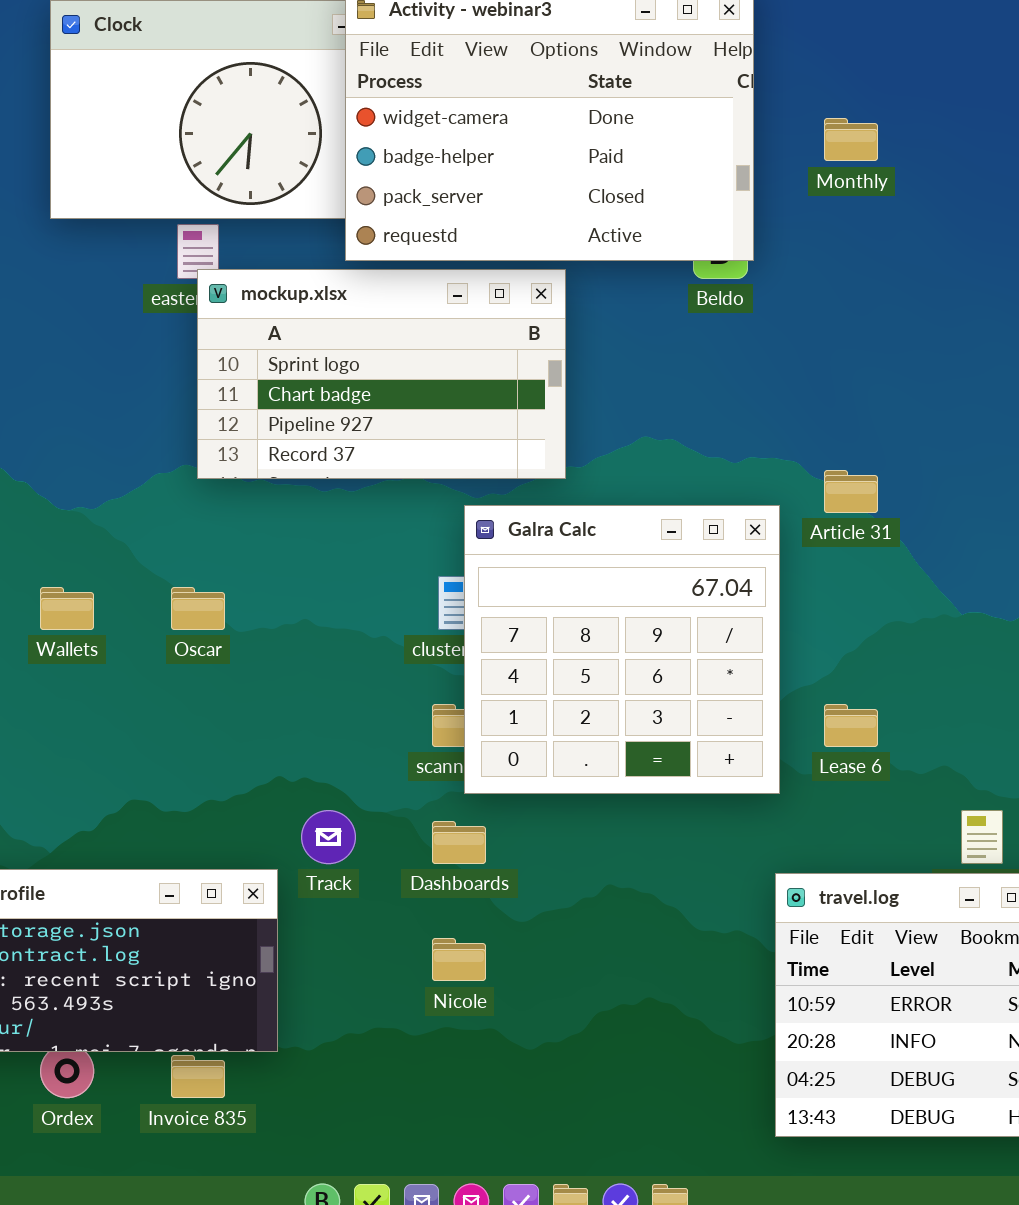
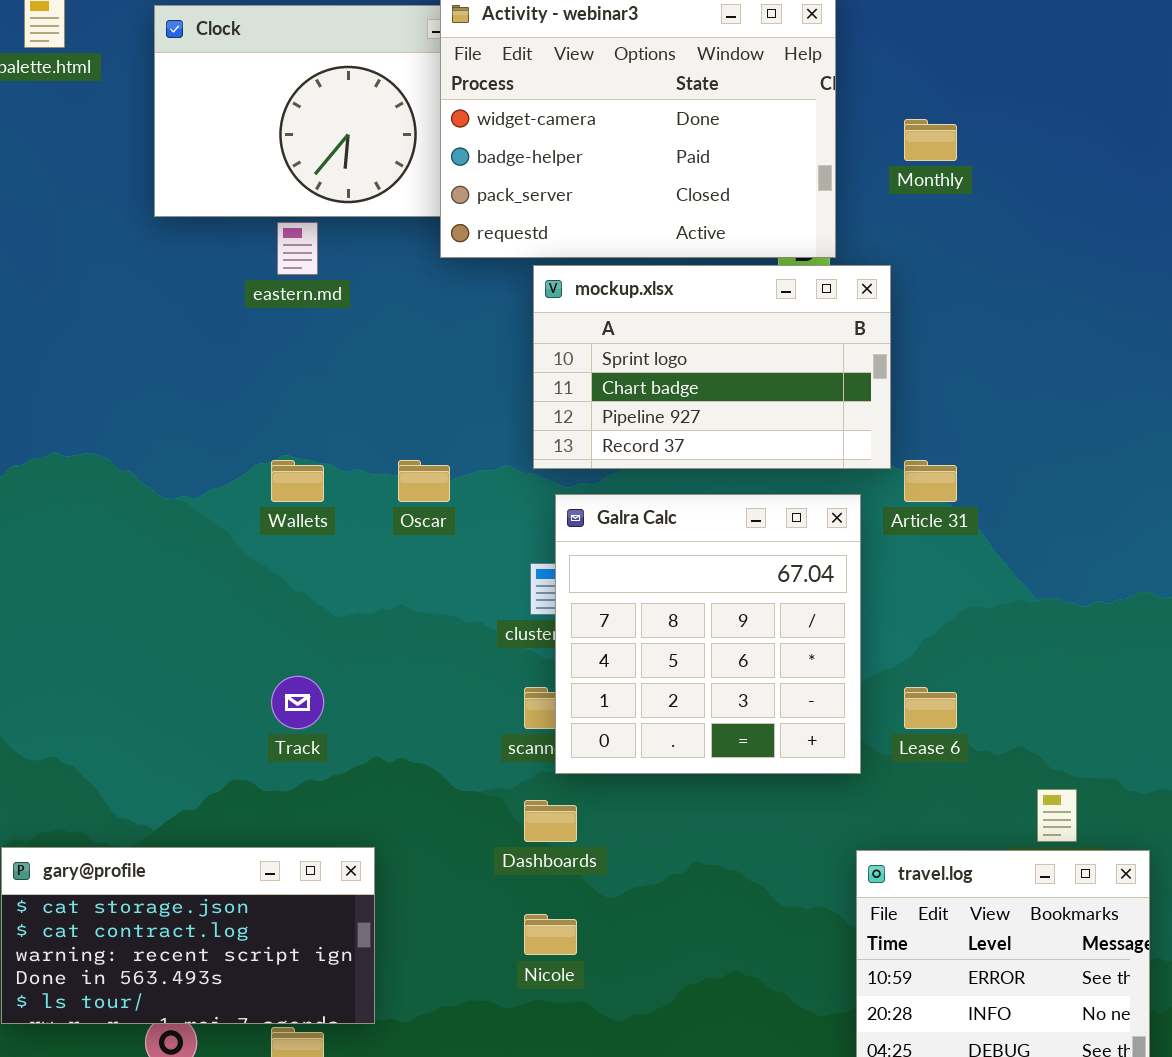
mockup.xlsx: [197,269,566,479] -> [533,265,891,469], moved
Wallets: [40,587,94,630] -> [271,460,324,502], moved
Oscar: [171,587,225,630] -> [398,460,450,502], moved
Track: [301,810,356,864] -> [271,676,324,729], moved

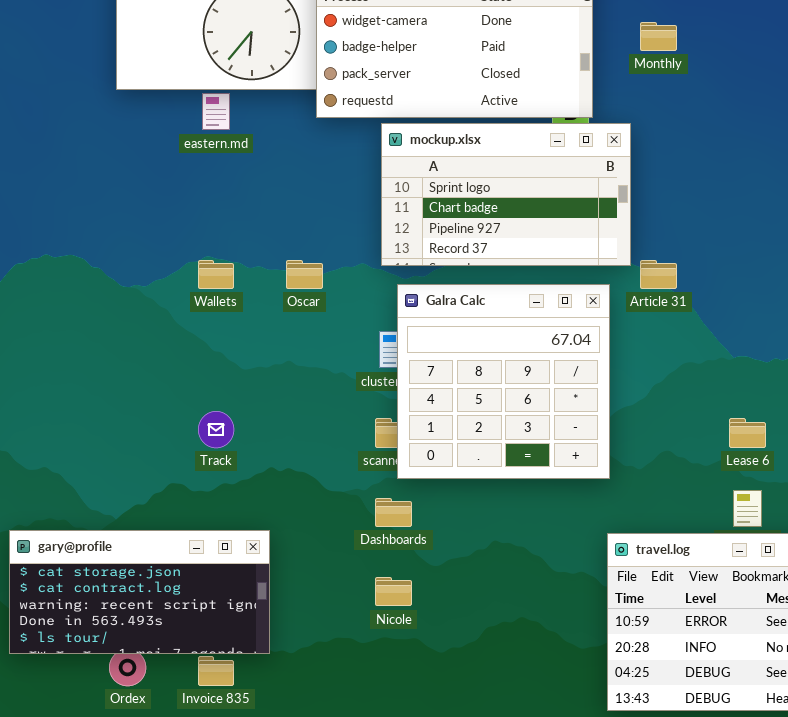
Lease 6: [904,687,957,729] -> [729,418,766,448], moved

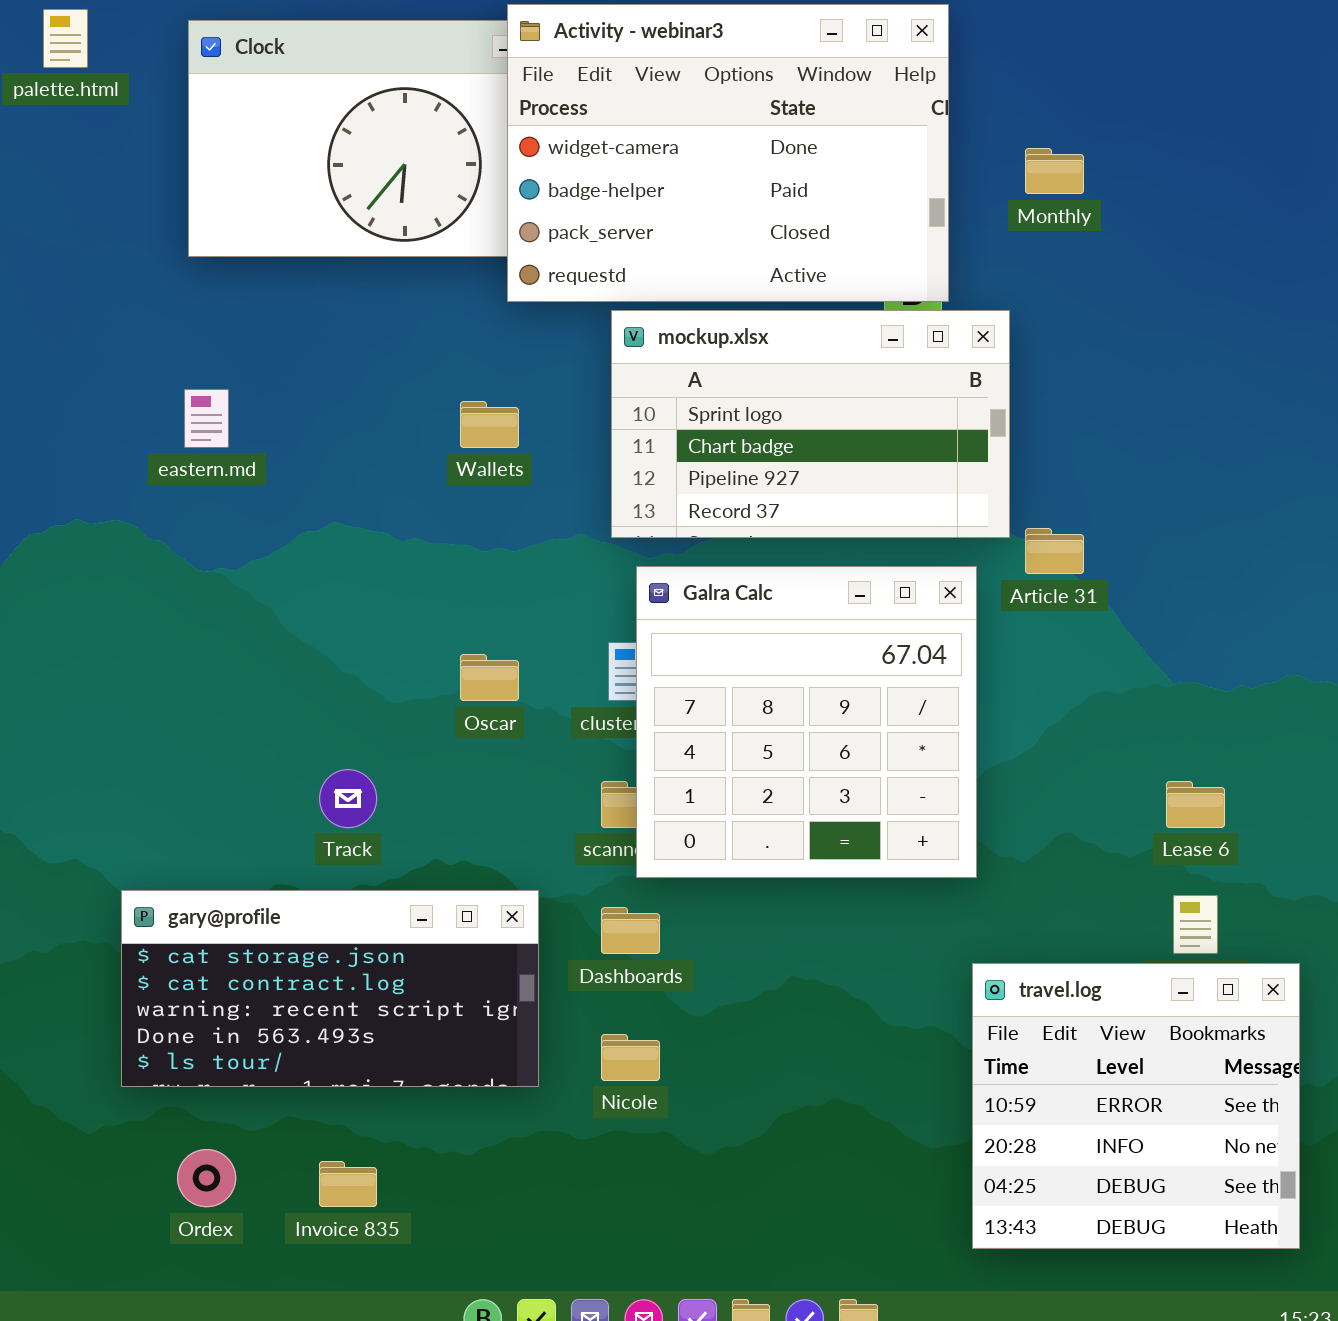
eastern.md: [202,93,230,130] -> [184,389,229,448], moved
Wallets: [198,260,234,289] -> [460,401,519,448], moved
Oscar: [286,260,323,289] -> [460,654,519,701], moved
gary@profile: [9,530,270,654] -> [121,890,539,1087], moved

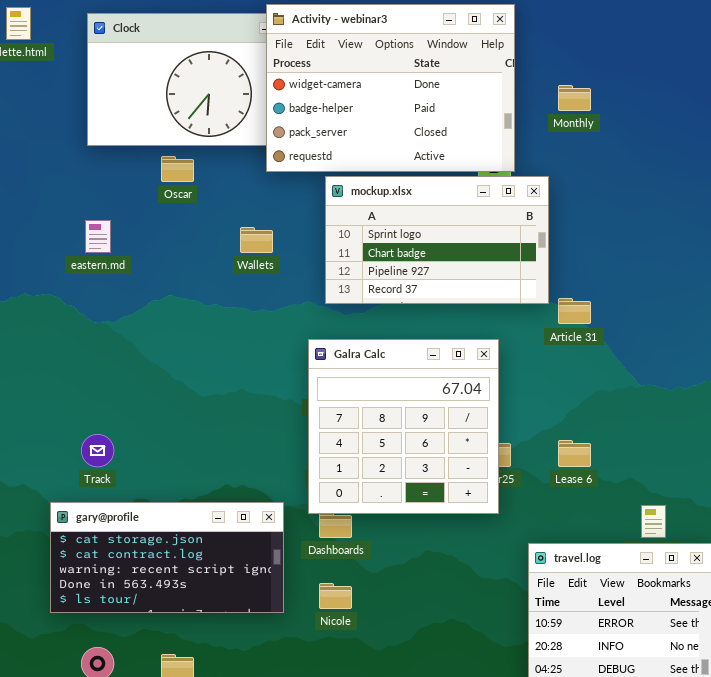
Galra Calc: [636,566,977,878] -> [308,339,499,514], moved
Oscar: [460,654,519,701] -> [161,156,194,182], moved
Track: [319,769,377,828] -> [81,434,114,467], moved
Lease 6: [1166,781,1225,828] -> [558,440,591,467], moved

